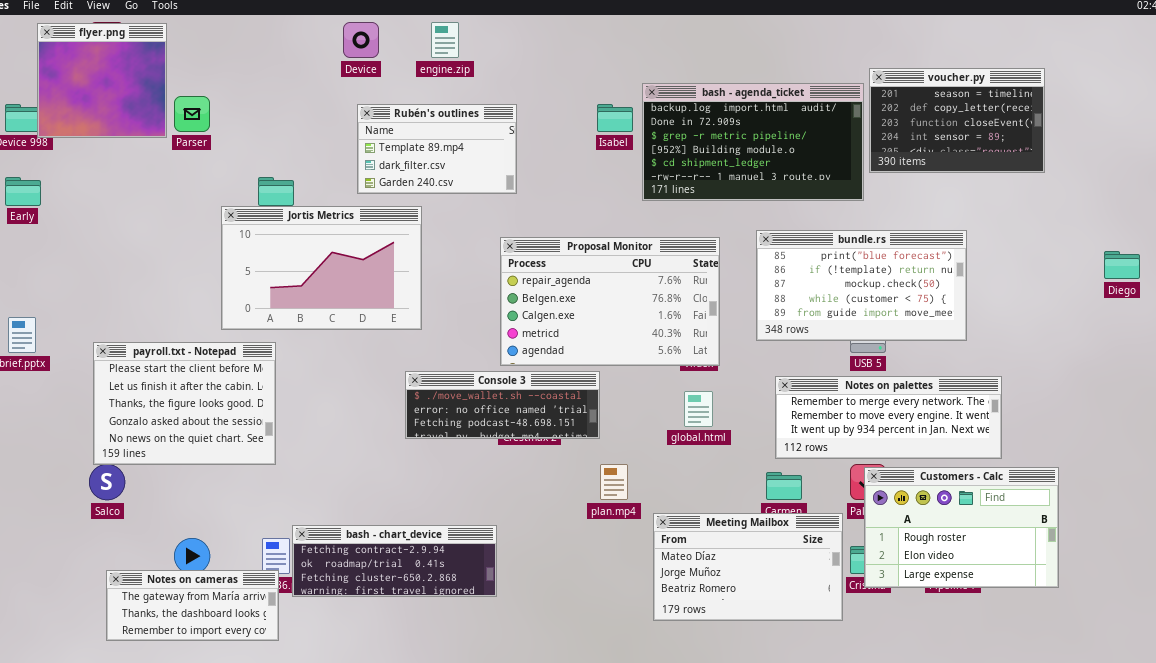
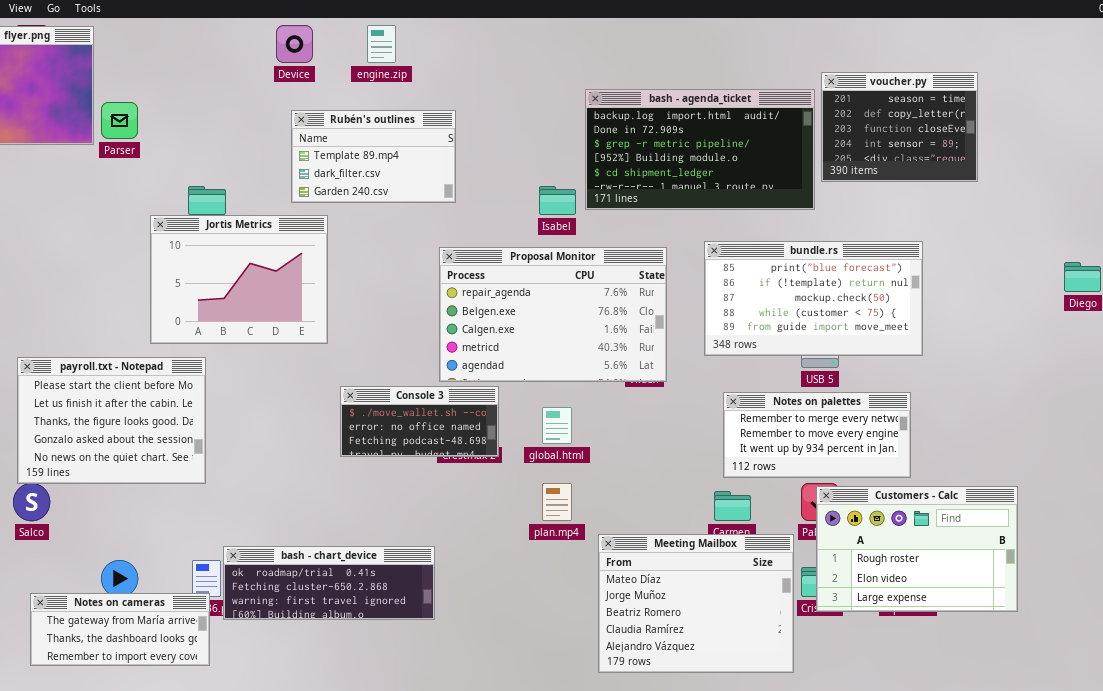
voucher.py: [869,68,1045,173] -> [821,72,978,182], resized
Isabel: [597,104,633,132] -> [539,186,576,215], moved
Jortis Metrics: [221,206,422,330] -> [150,215,328,344], resized
Console 3: [405,371,600,439] -> [340,386,499,457], resized
Notes on palettes: [775,376,1002,459] -> [723,392,911,478], resized
global.html: [684,391,713,427] -> [542,407,572,444], moved
Meeting Mailbox: [653,513,843,621] -> [598,534,794,673], resized
bash - chart_device: [292,525,497,597] -> [223,546,435,620], scrolled down 1 row

